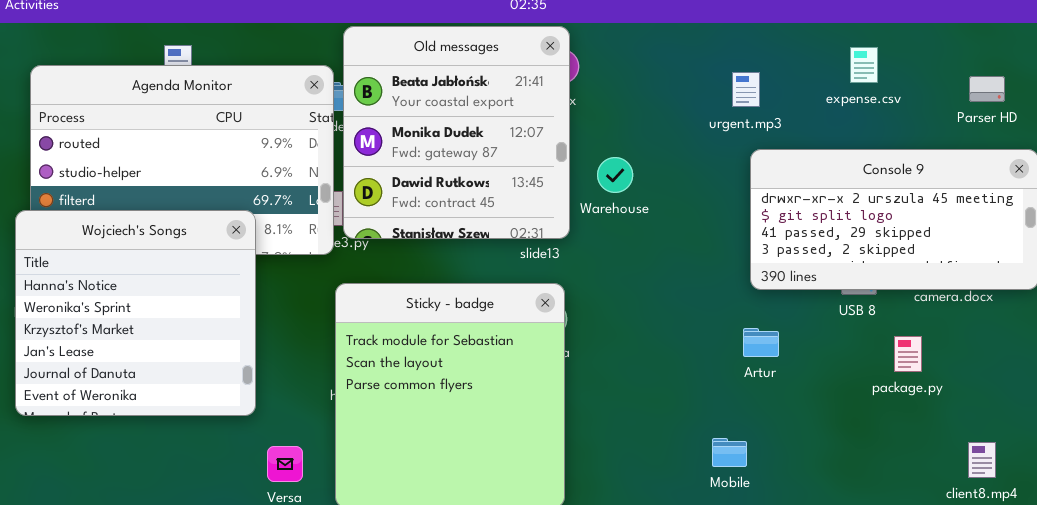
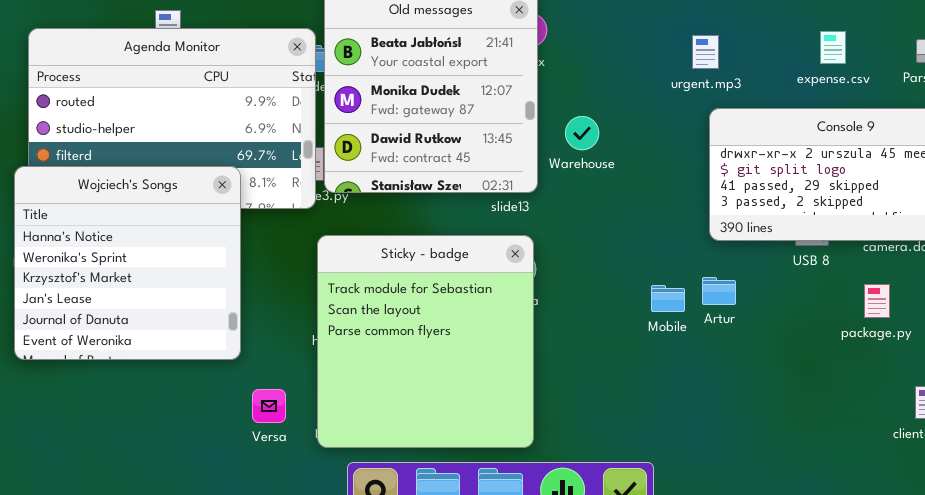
expense.csv: [850,47,878,83] -> [820,31,846,64], moved
package.py: [894,336,922,372] -> [864,284,890,318], moved
Mobile: [712,438,747,467] -> [651,285,685,312], moved

